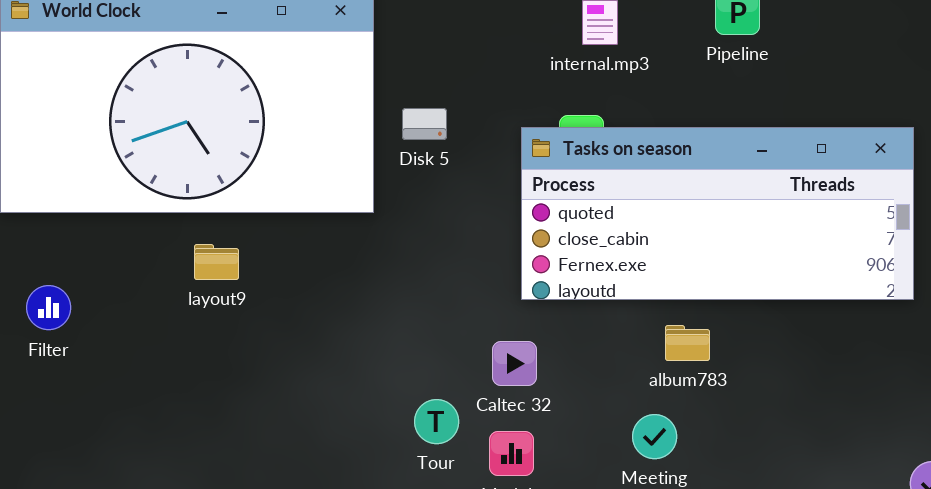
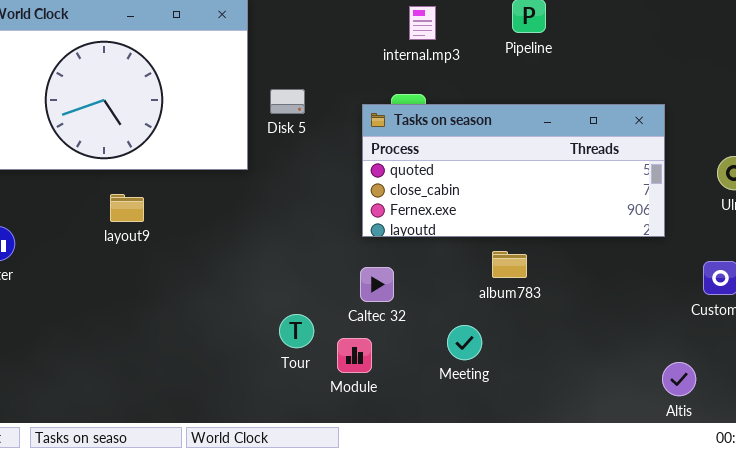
album783: [665,325,710,361] -> [492,251,527,278], moved
Caltec 32: [492,341,537,386] -> [360,267,394,302], moved

